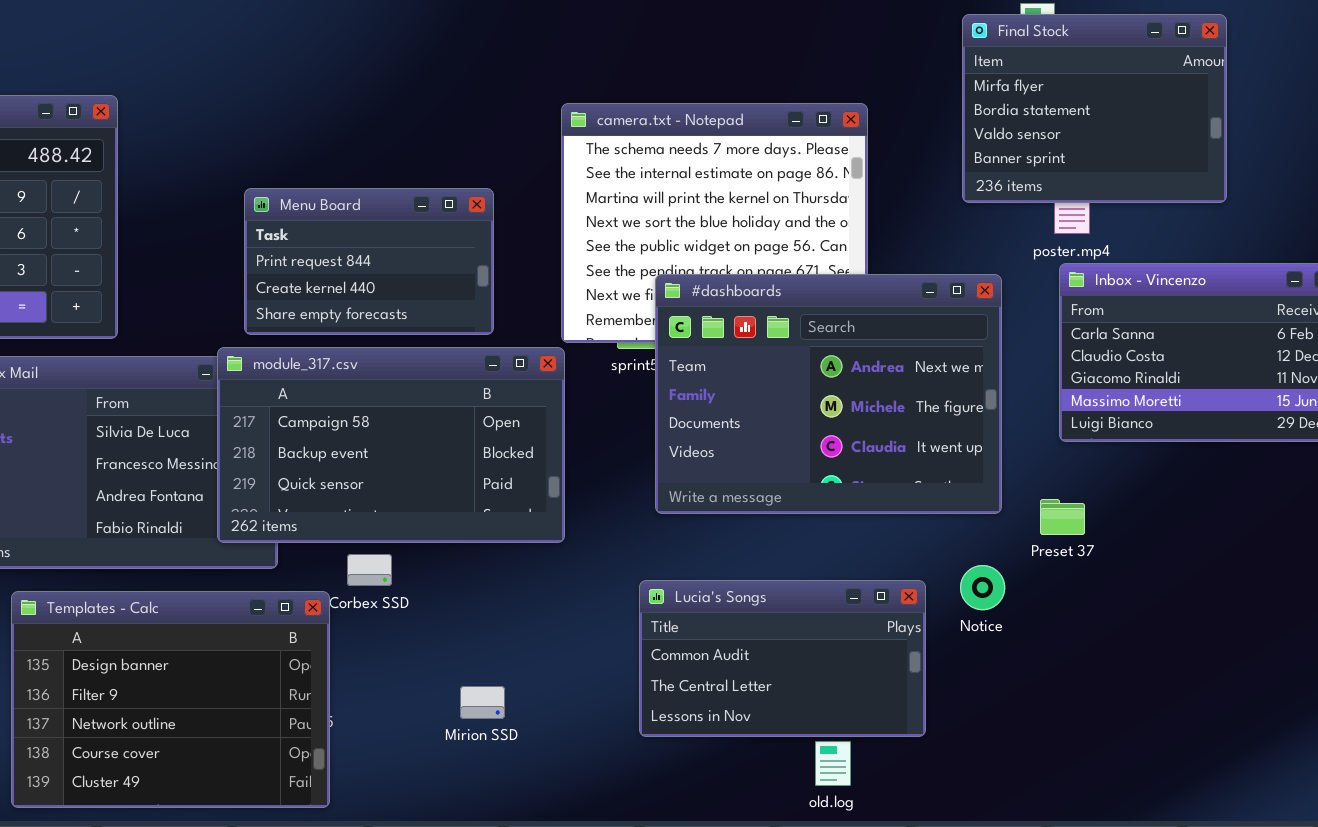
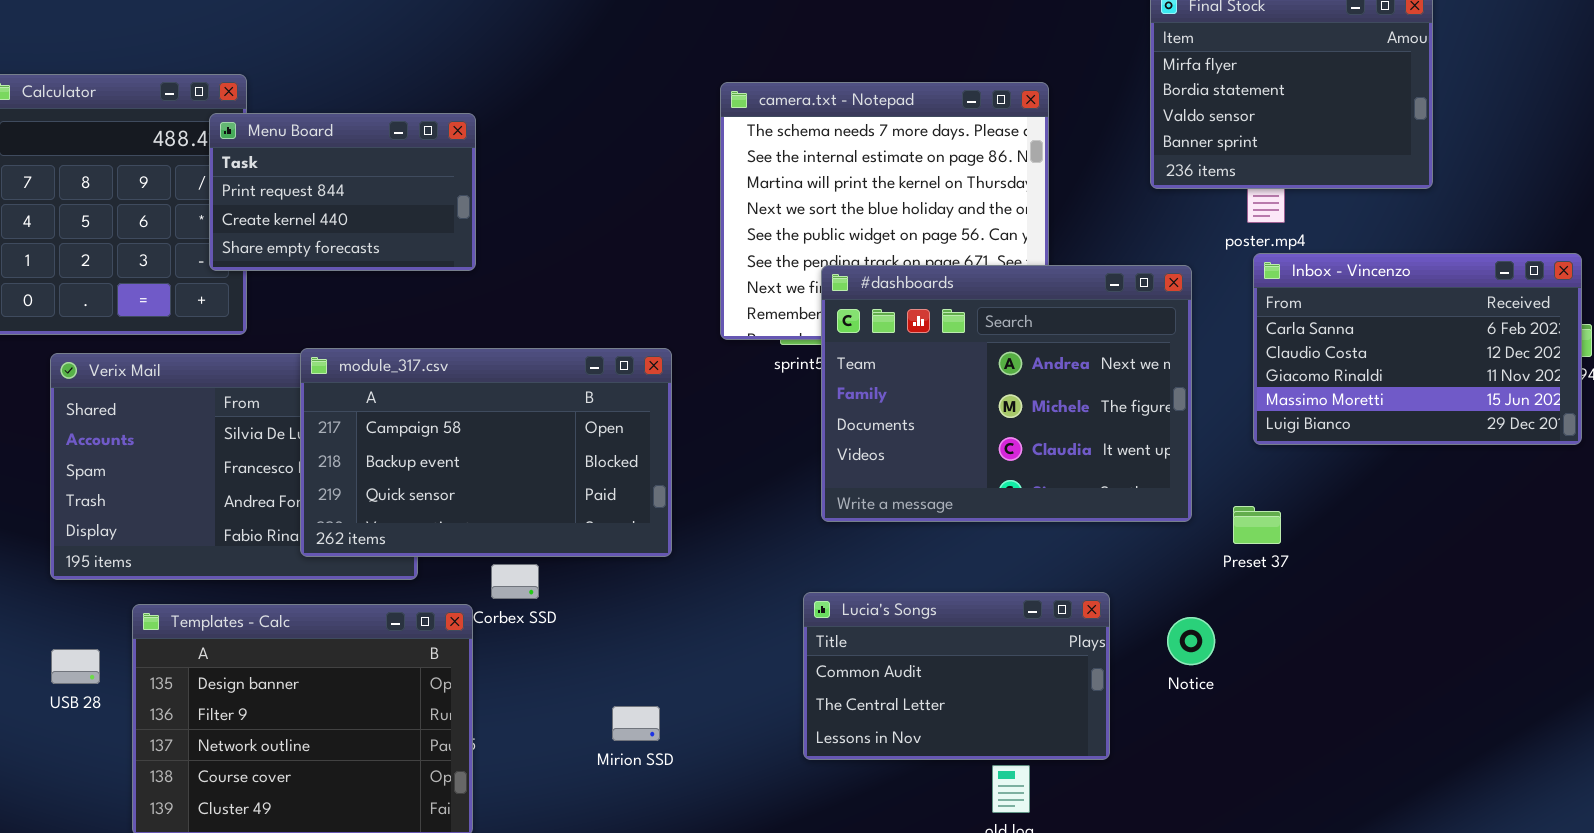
Menu Board: [244,188,494,335] -> [209,113,476,271], moved
module_317.csv: [217,347,565,543] -> [300,348,672,557], moved
Notice: [960,565,1005,610] -> [1167,617,1215,665], moved

